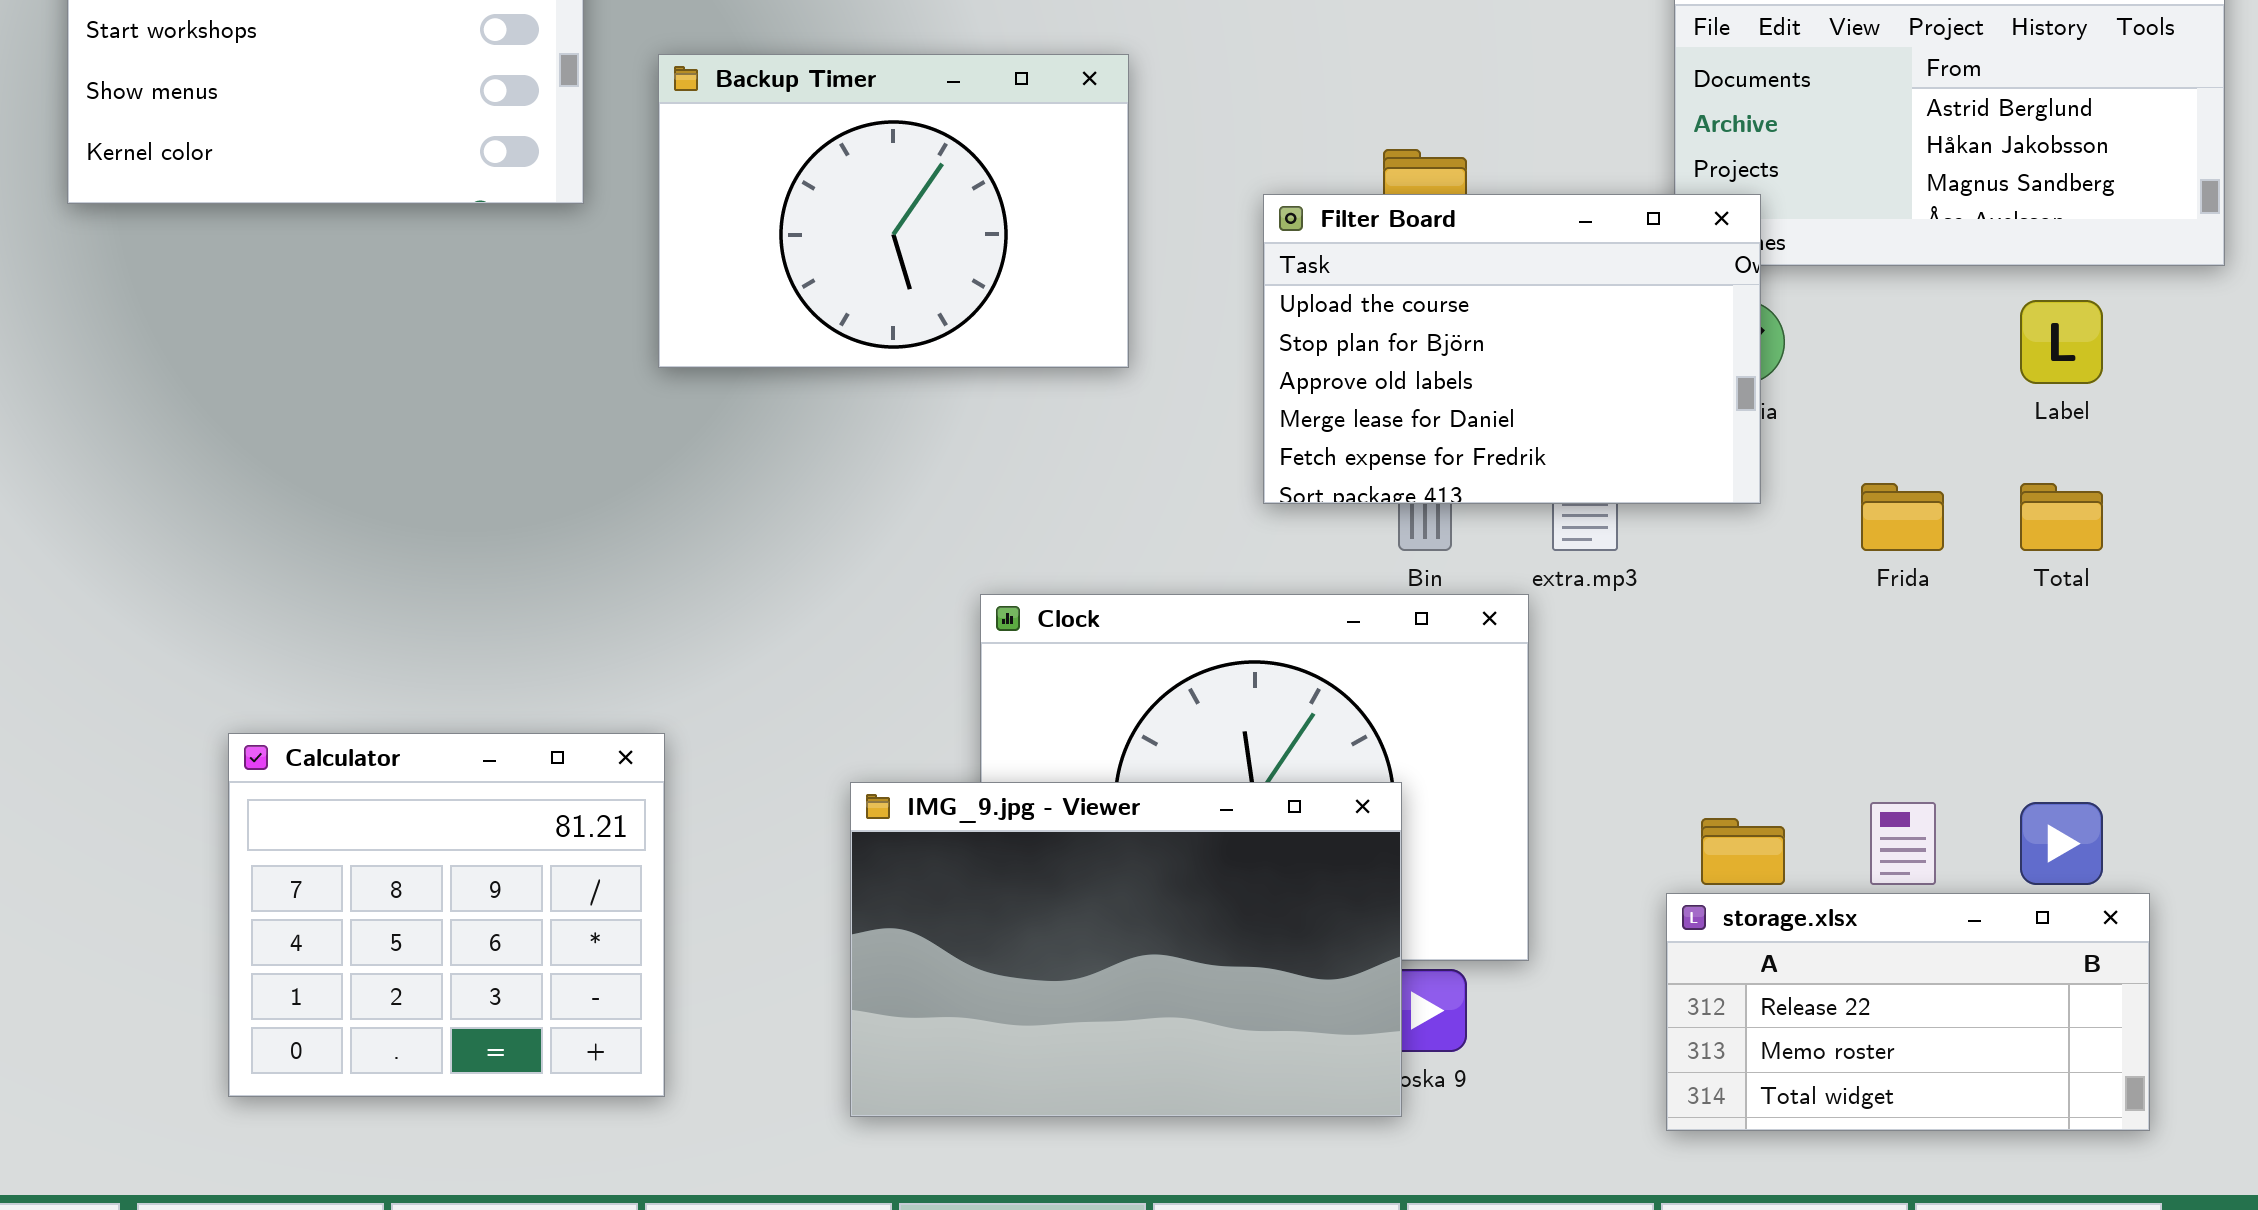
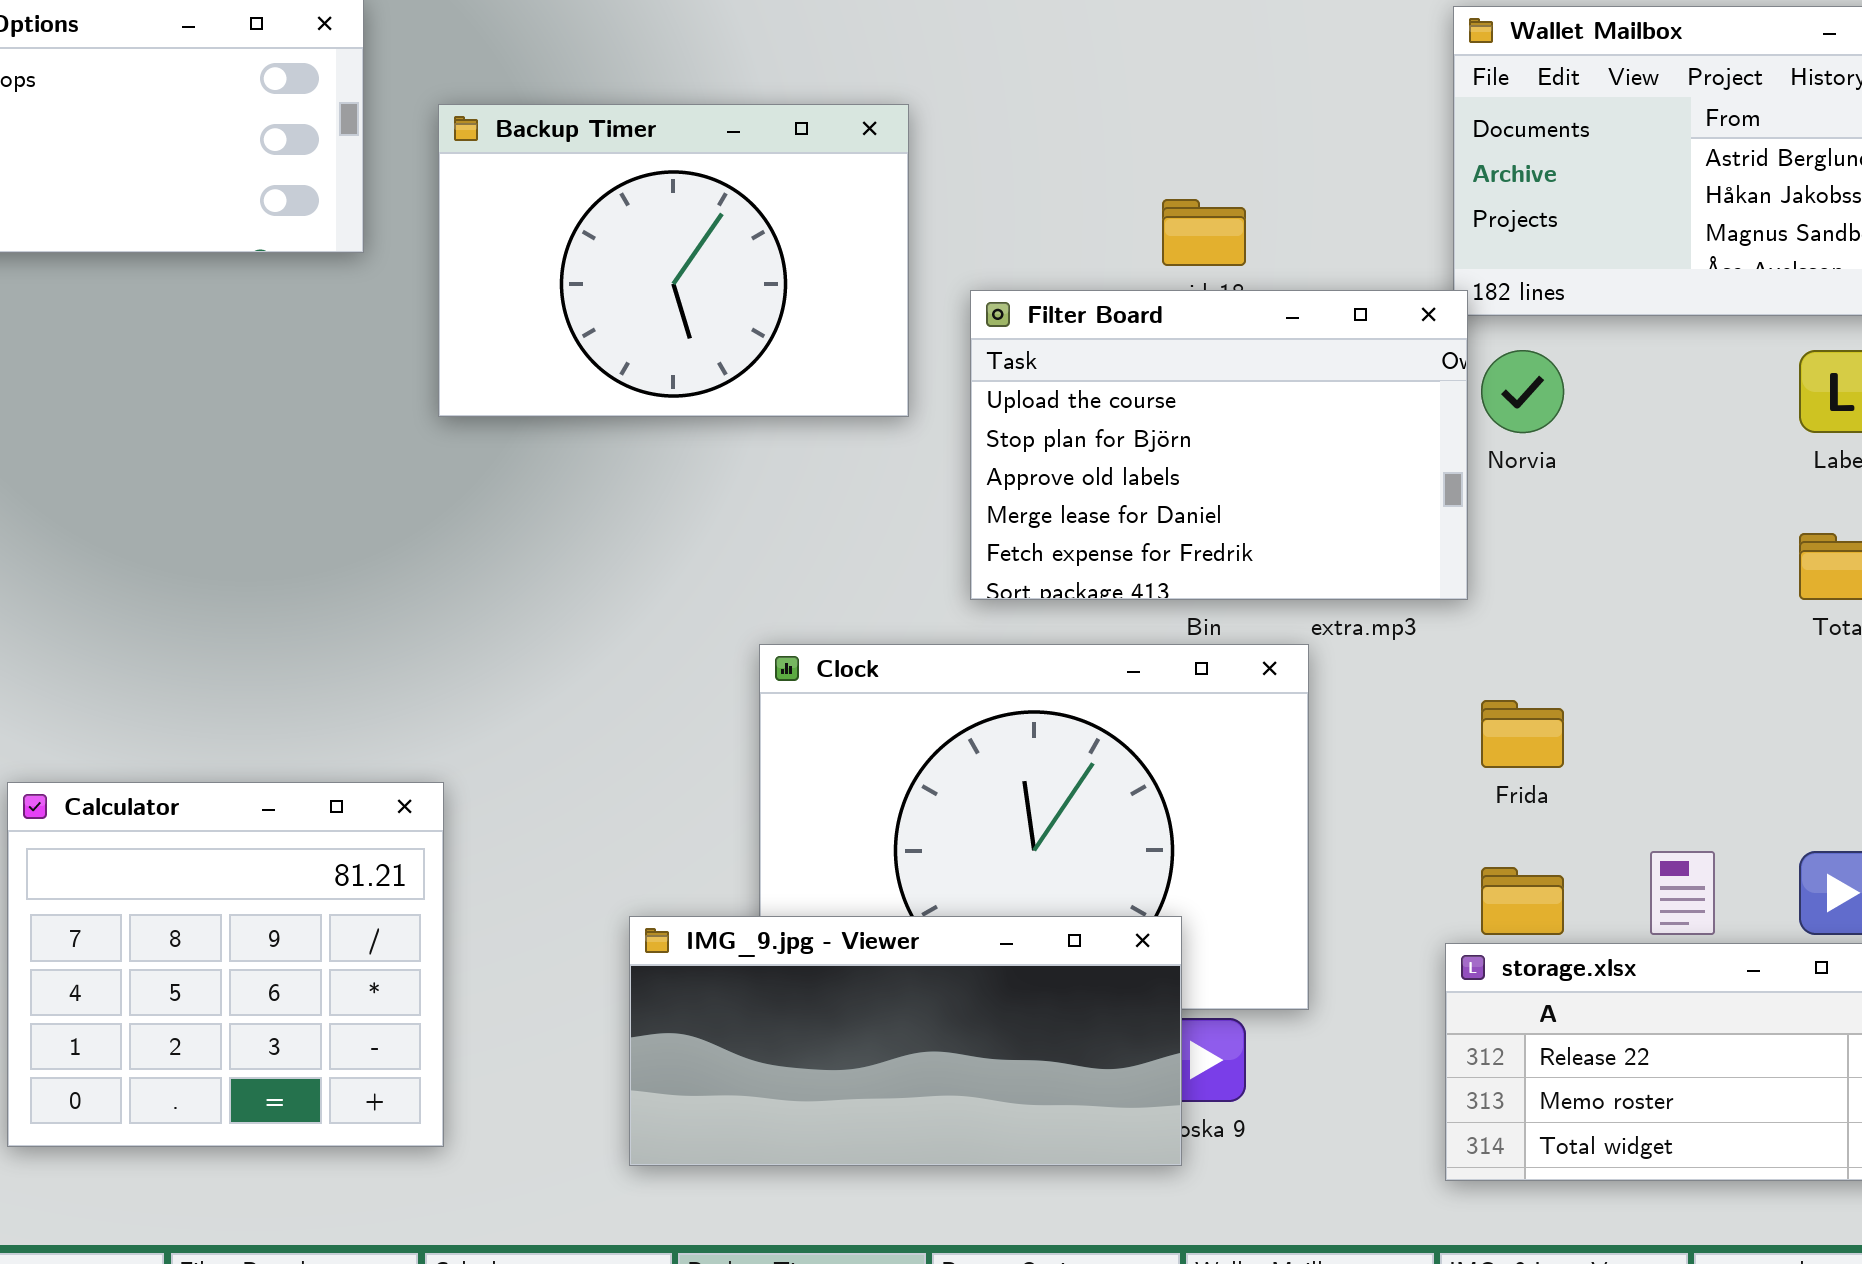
Filter Board: [1263,194,1761,504] -> [970,290,1468,600], moved
Frida: [1861,483,1944,551] -> [1481,700,1564,768], moved
IMG_9.jpg - Viewer: [850,782,1402,1117] -> [629,916,1182,1166], resized

